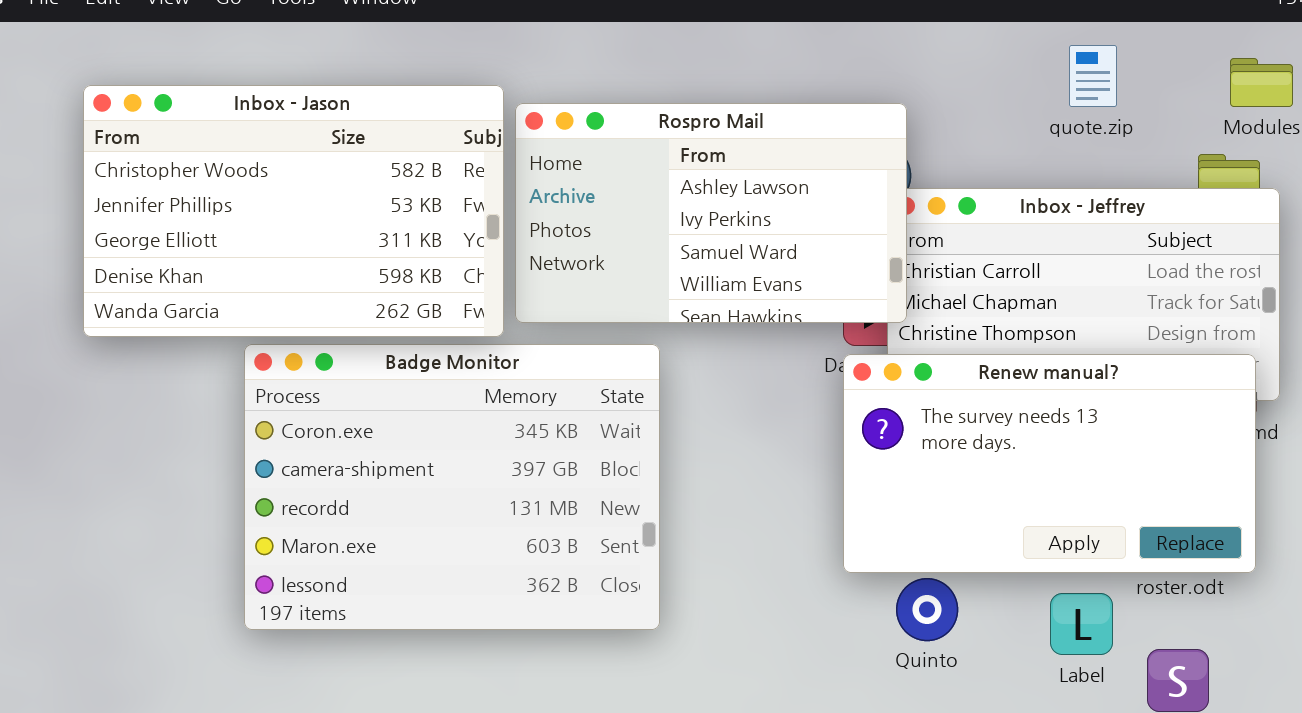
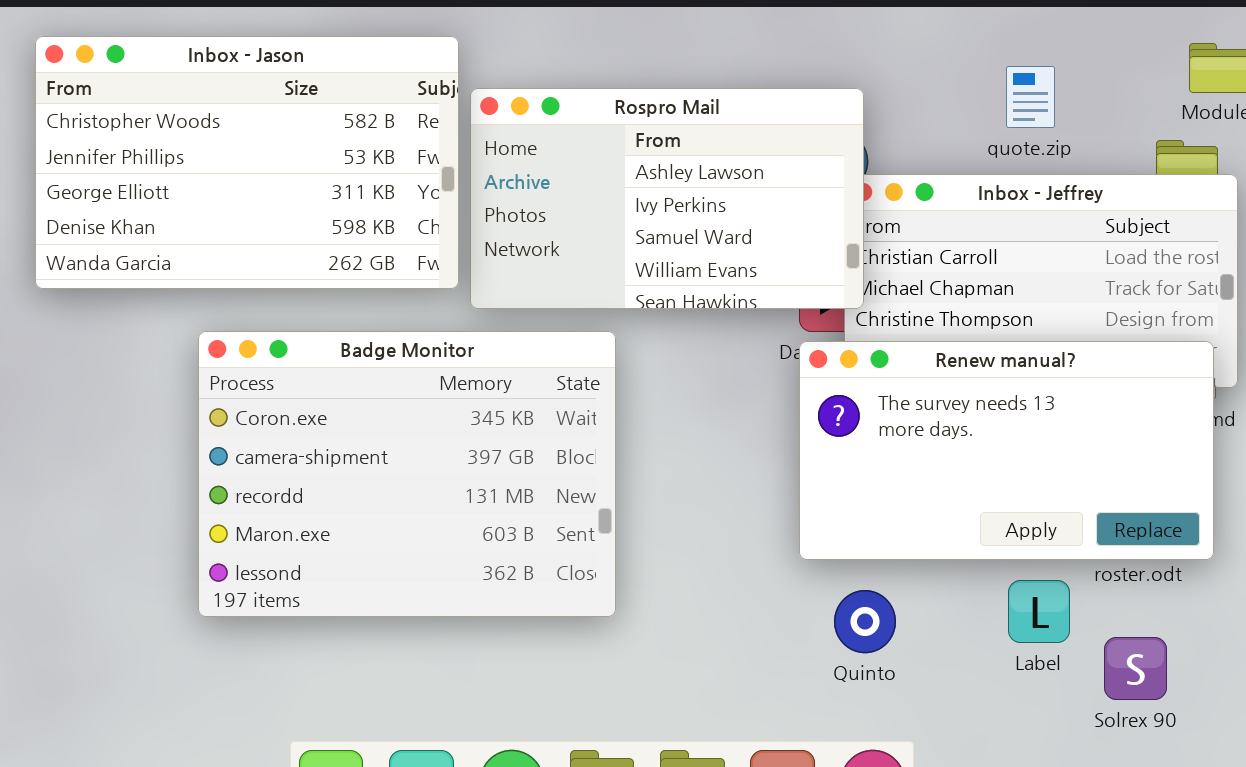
quote.zip: [1069,45,1117,107] -> [1006,66,1055,128], moved
Inbox - Jason: [83,85,504,337] -> [35,36,459,289], moved
Quinto: [896,578,958,641] -> [834,590,896,653], moved

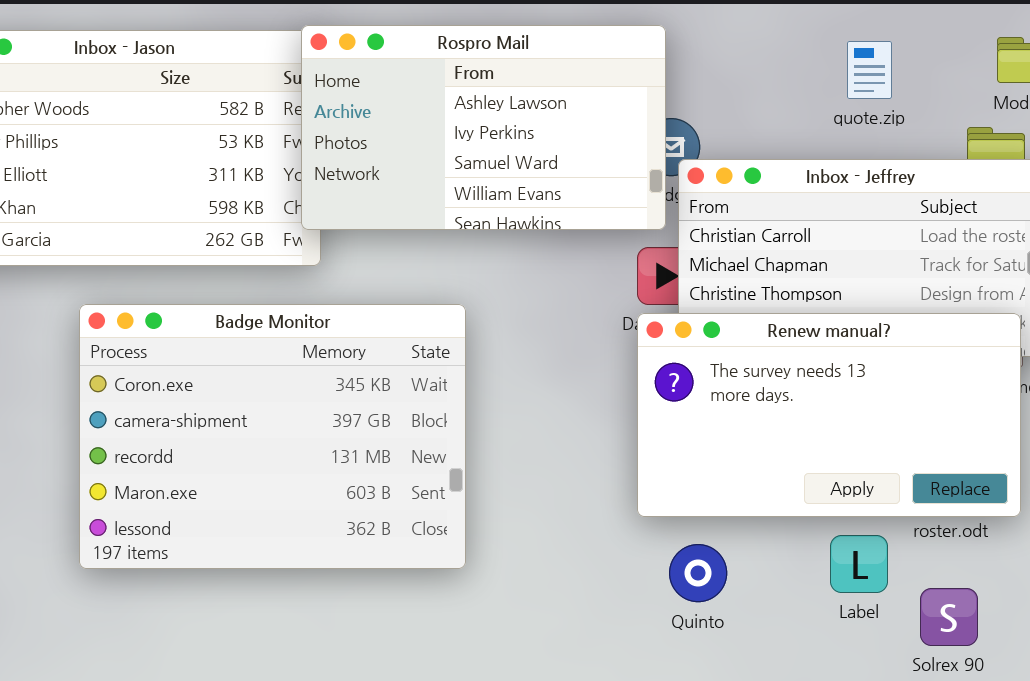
quote.zip: [1006,66,1055,128] -> [847,41,892,99], moved
Rospro Mail: [470,88,864,309] -> [301,25,666,230], moved

